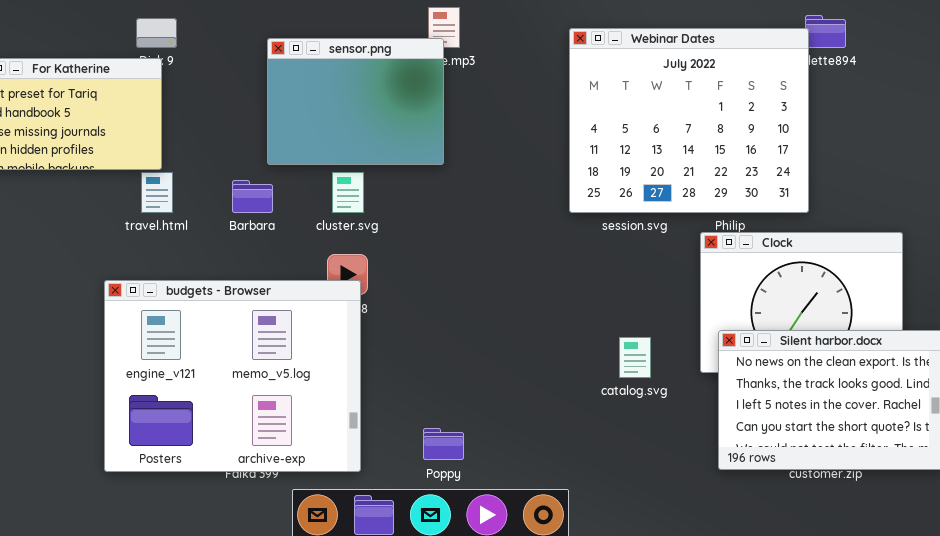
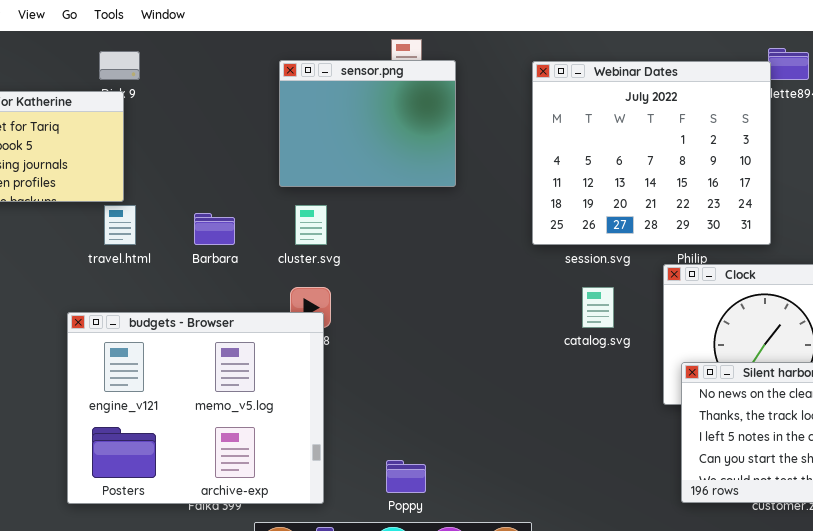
sensor.png: [267,38,444,165] -> [279,60,456,187], moved
catalog.svg: [619,337,651,378] -> [582,287,614,328], moved

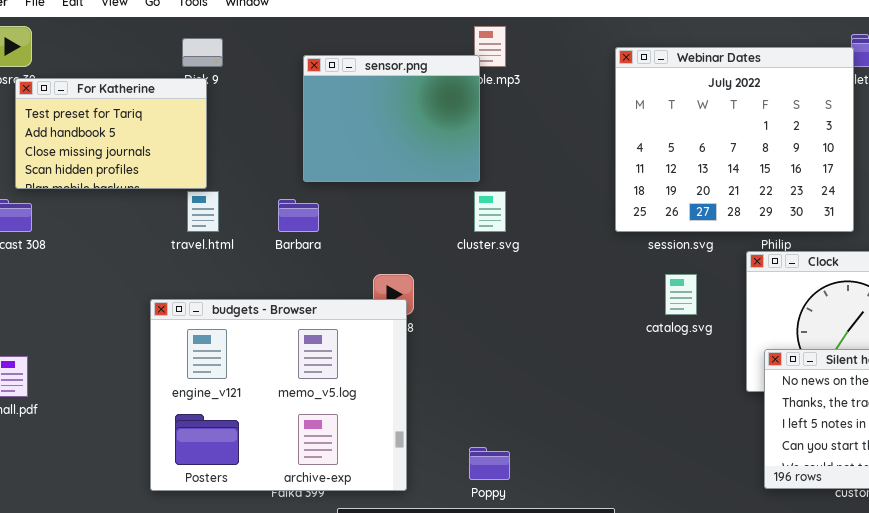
sensor.png: [279,60,456,187] -> [303,55,480,182], moved
cluster.svg: [295,205,327,245] -> [474,191,506,232], moved

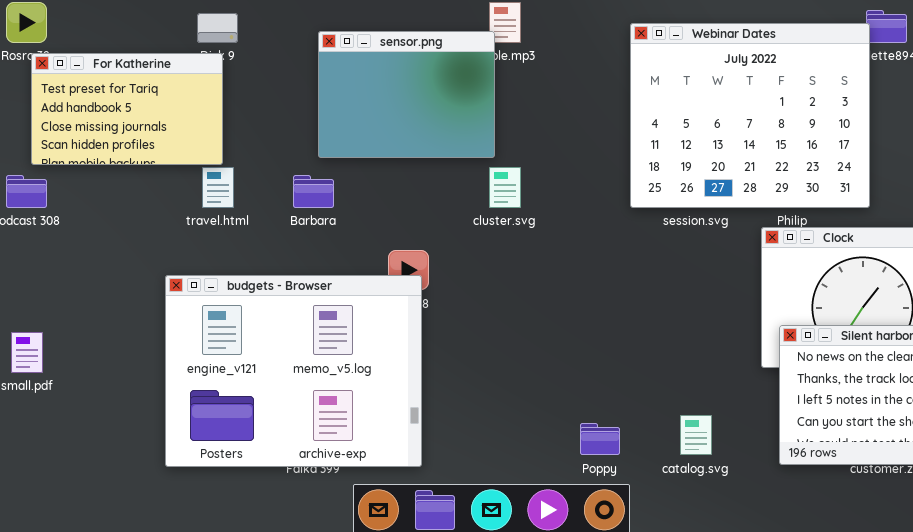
catalog.svg: [665,274,697,315] -> [680,415,712,455], moved
Poppy: [469,447,510,480] -> [580,423,620,455], moved

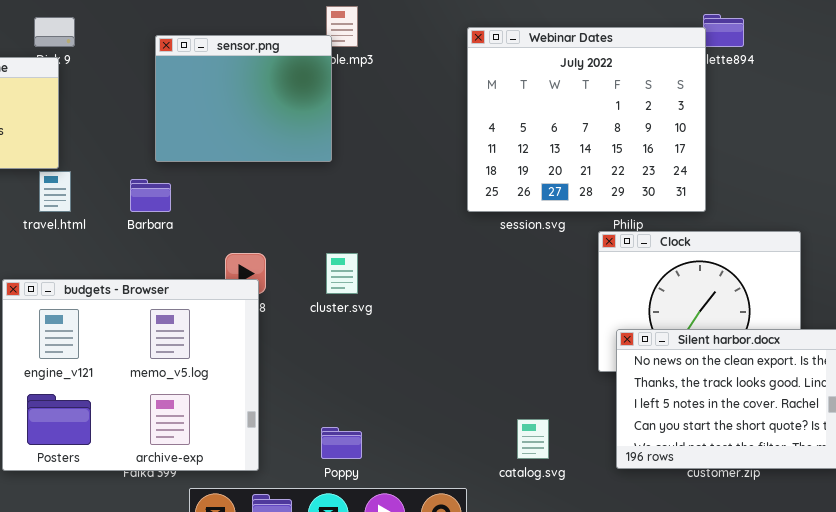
cluster.svg: [489,167,521,208] -> [326,253,358,294], moved
Poppy: [580,423,620,455] -> [321,427,362,459], moved

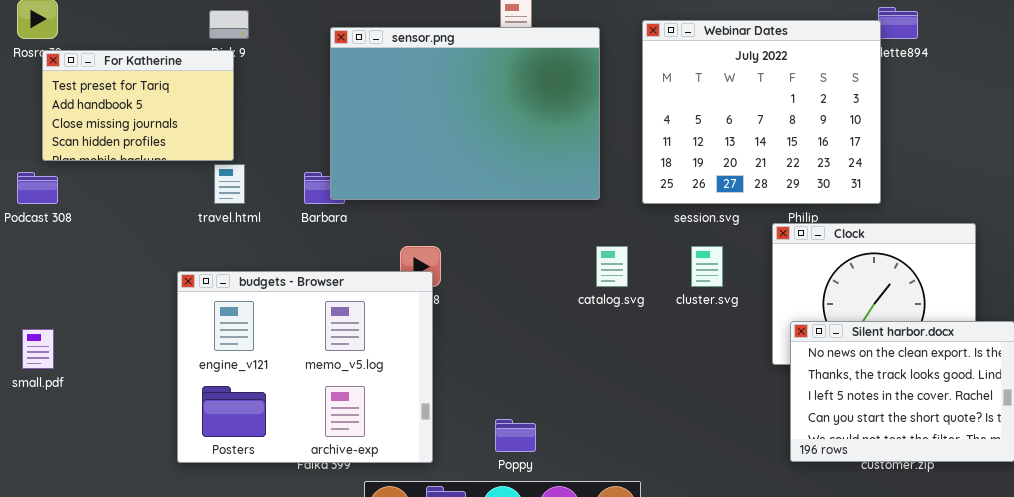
sensor.png: [155,35,332,162] -> [330,27,600,200], resized
cluster.svg: [326,253,358,294] -> [691,246,723,287], moved
catalog.svg: [517,419,549,459] -> [596,246,628,287], moved

